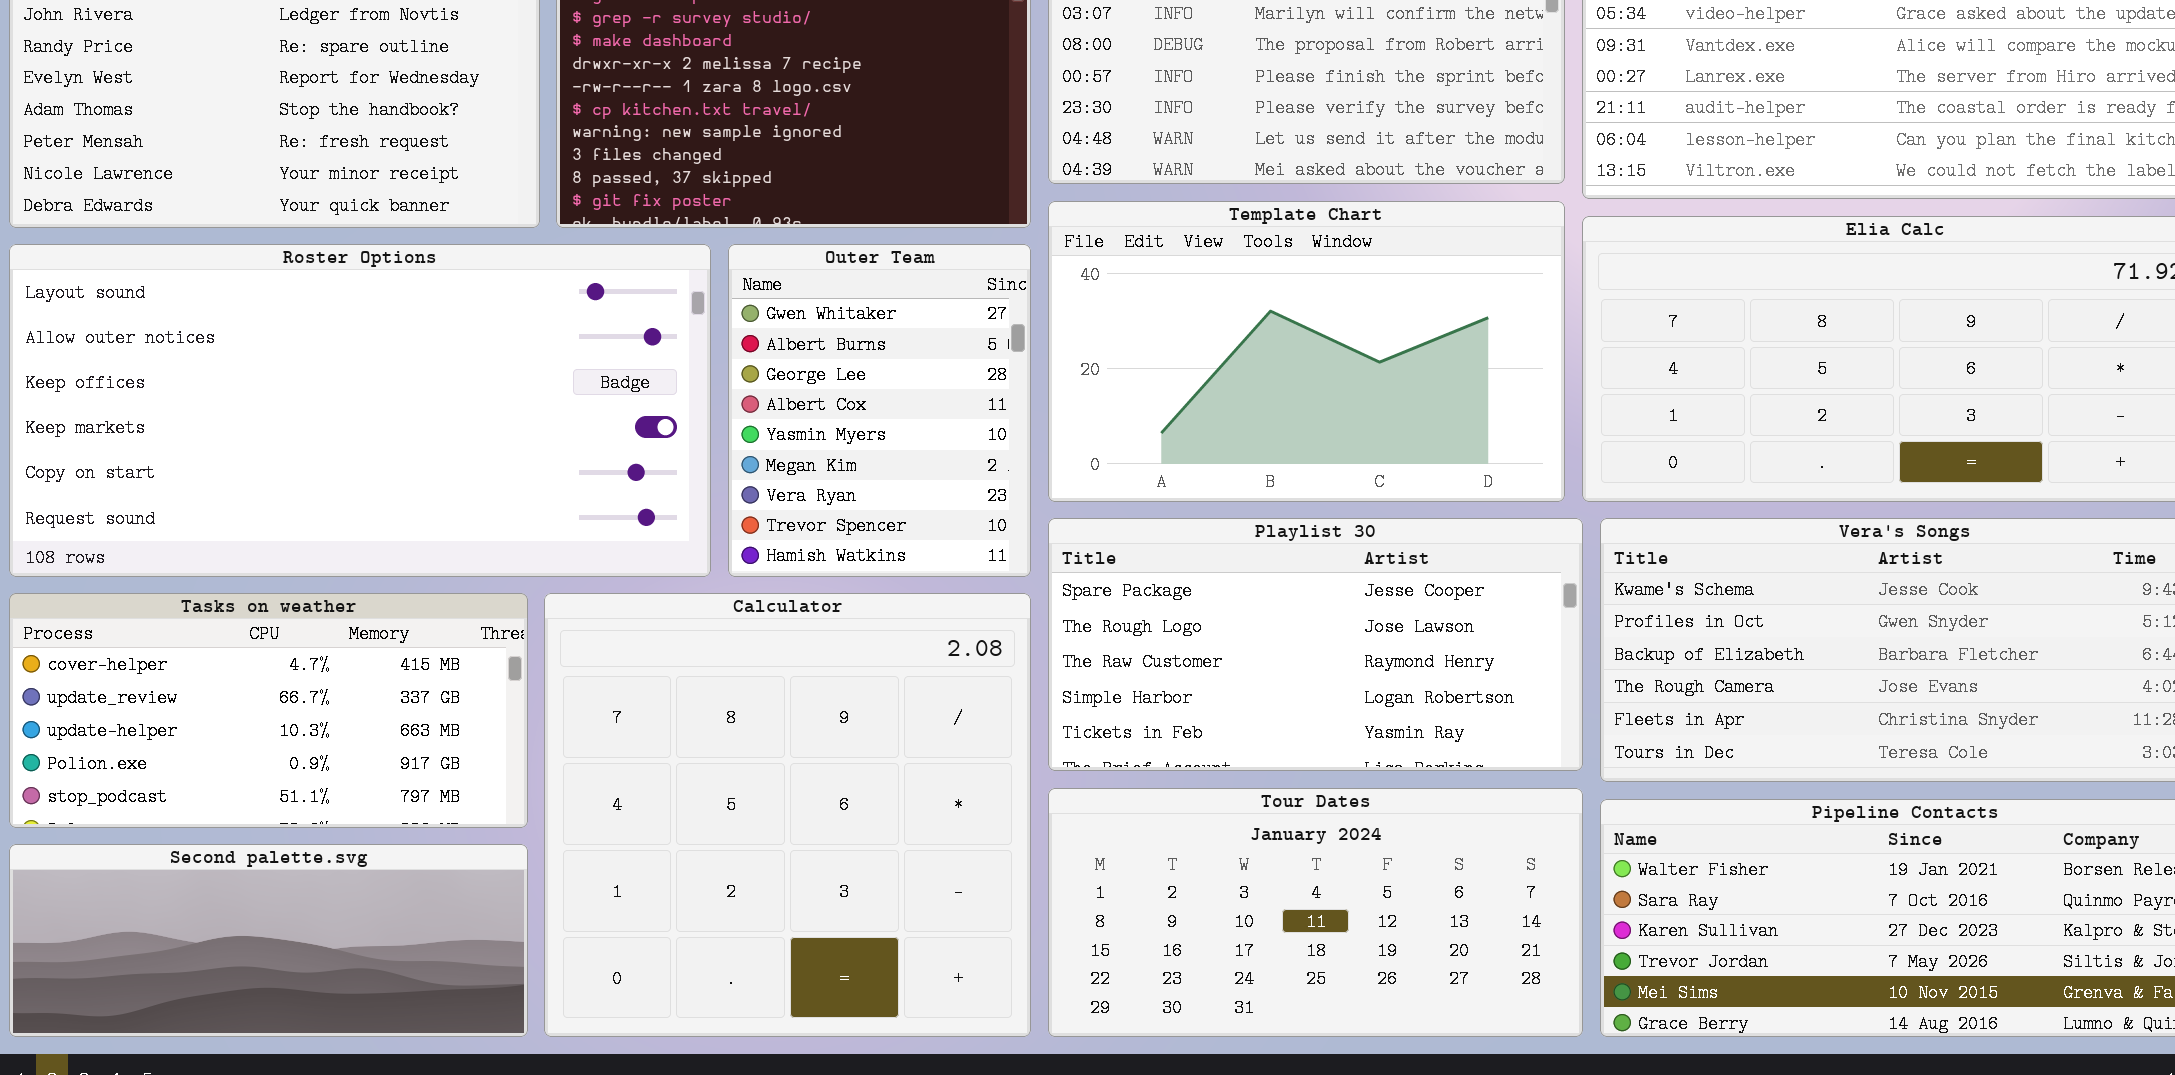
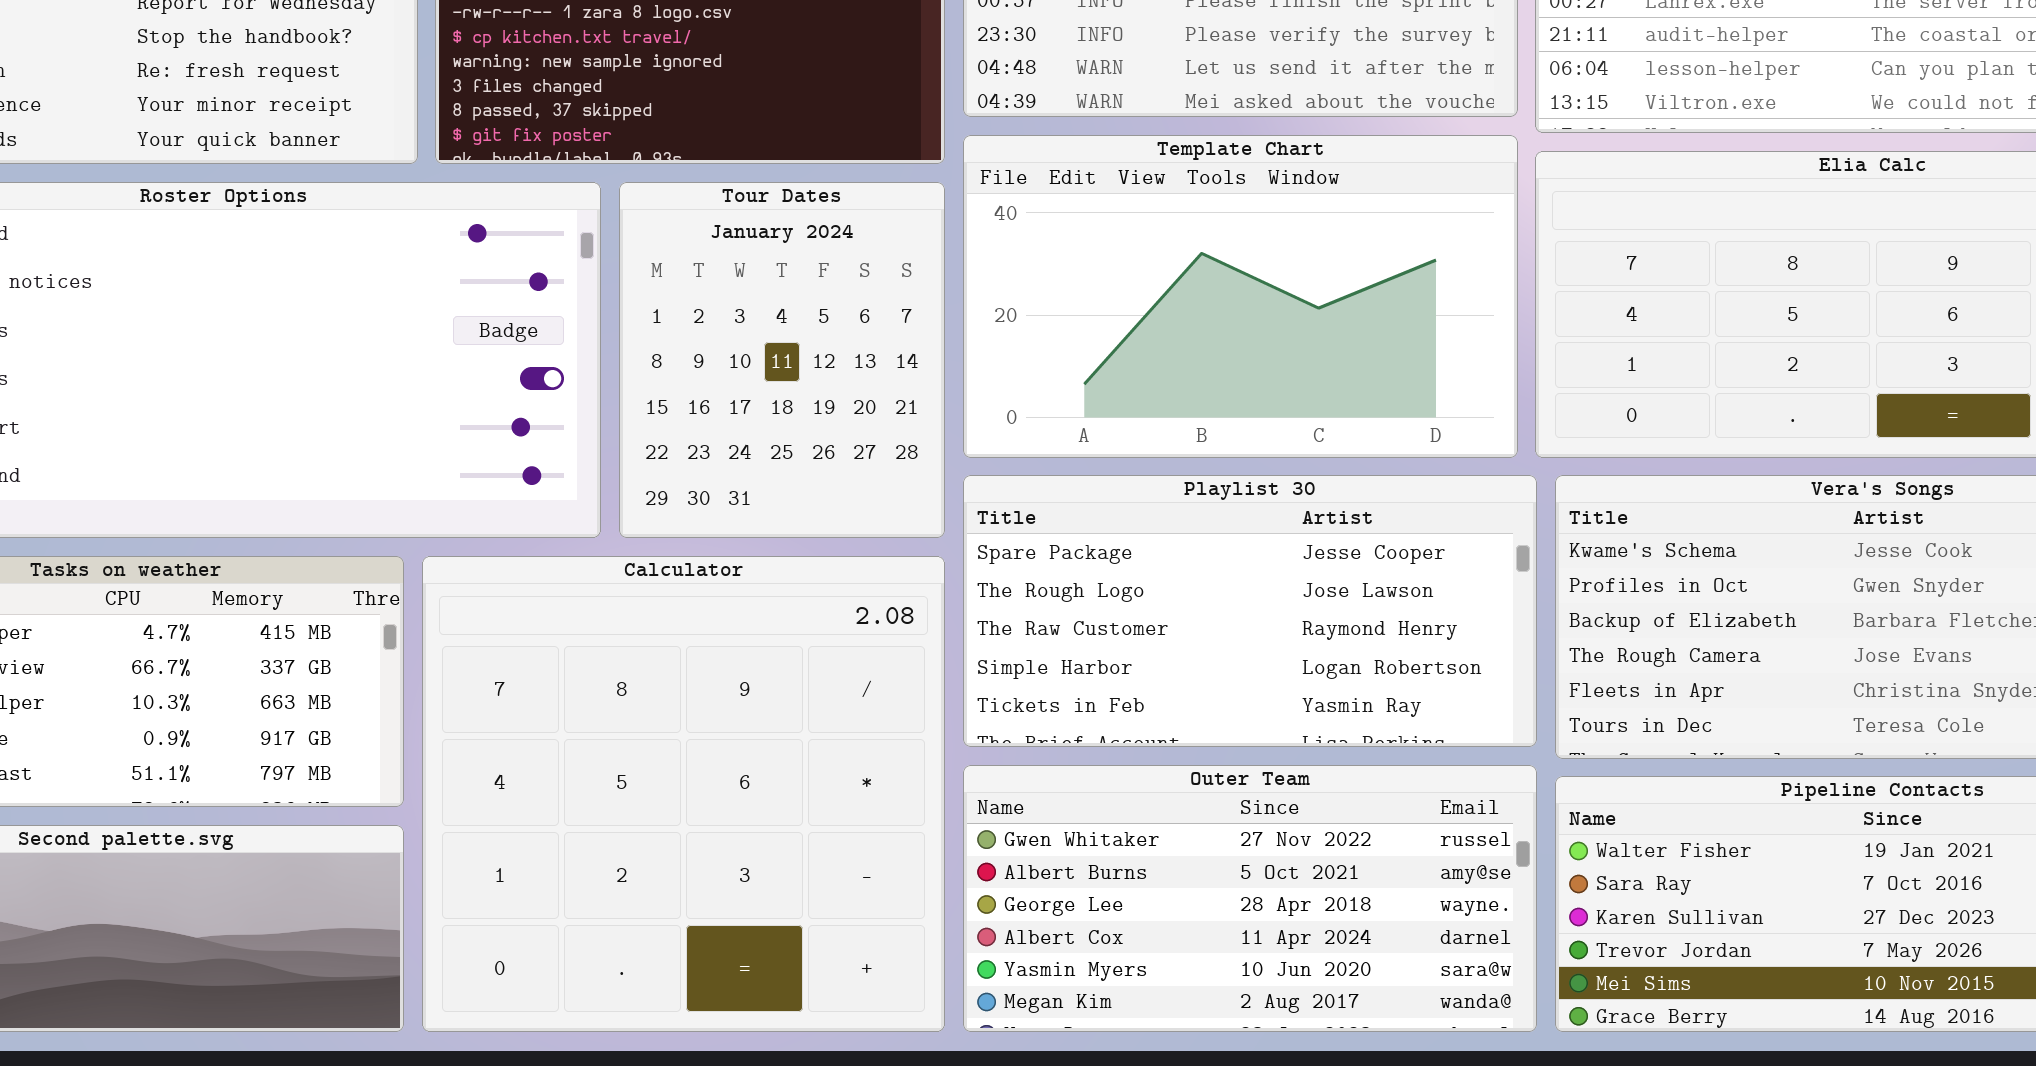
Outer Team: [728,244,1031,577] -> [963,765,1537,1032], moved, resized
Tour Dates: [1048,788,1583,1037] -> [619,182,945,538], moved, resized

